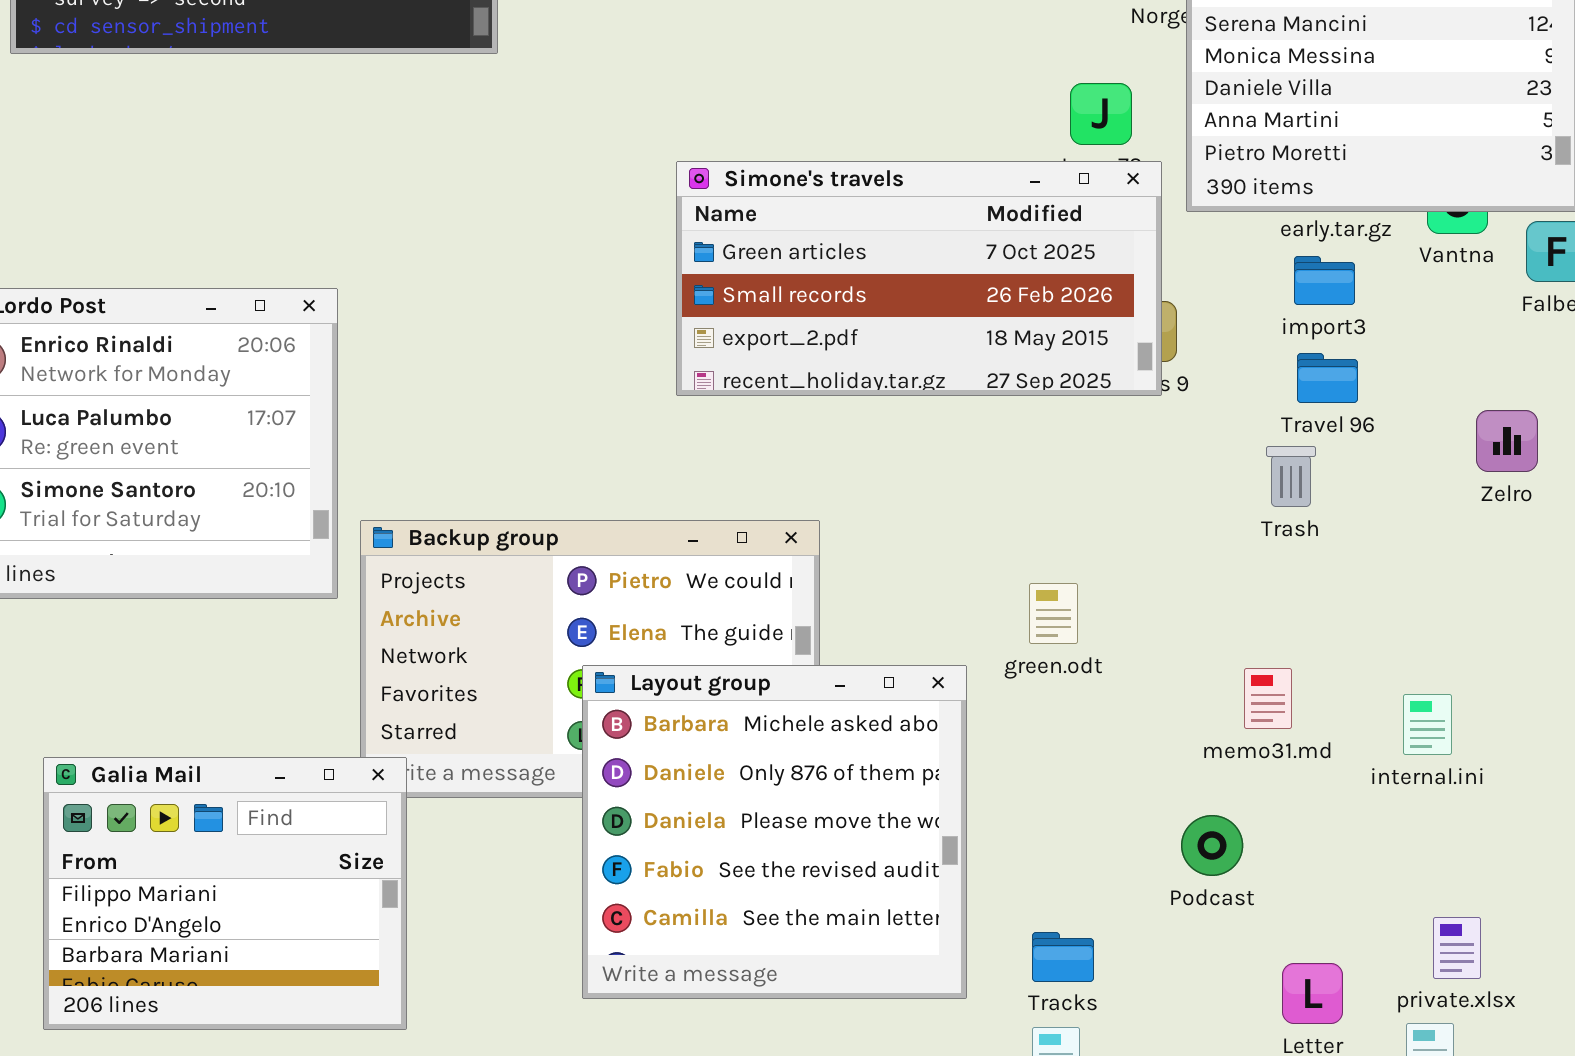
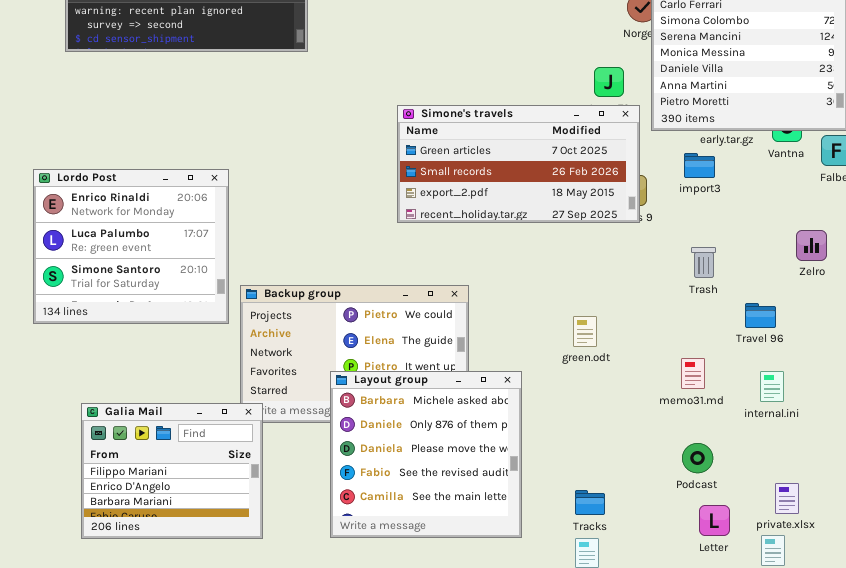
import3: [1294,256,1355,305] -> [684,153,715,178], moved
Travel 96: [1297,353,1358,403] -> [745,303,776,328], moved
Layout group: [582,665,967,999] -> [330,371,522,538], moved
Podcast: [1181,815,1243,876] -> [682,443,713,473], moved

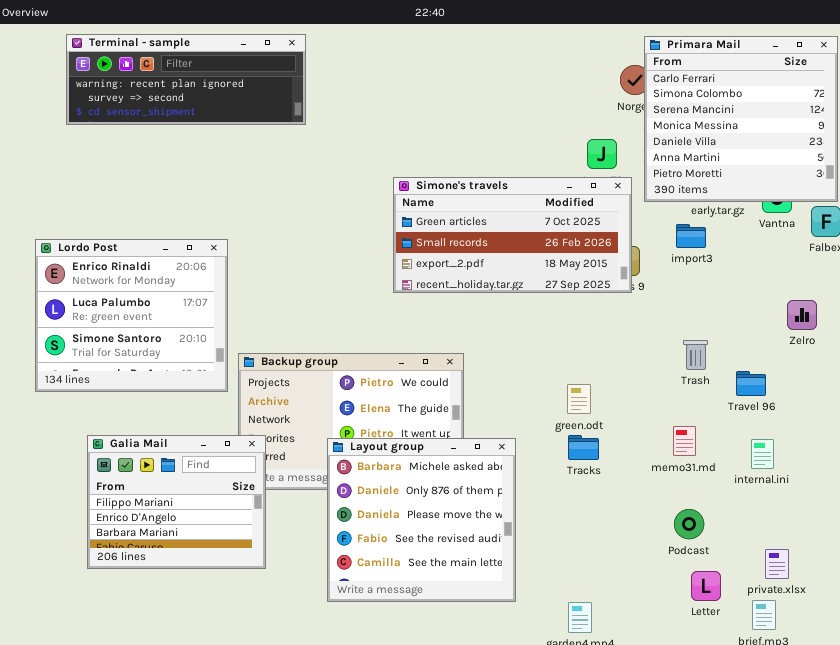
Trash: [691,247,716,278] -> [683,340,708,370], moved
Galia Mail: [81,403,263,539] -> [87,435,266,569], moved
Tracks: [575,490,605,515] -> [568,435,599,460], moved

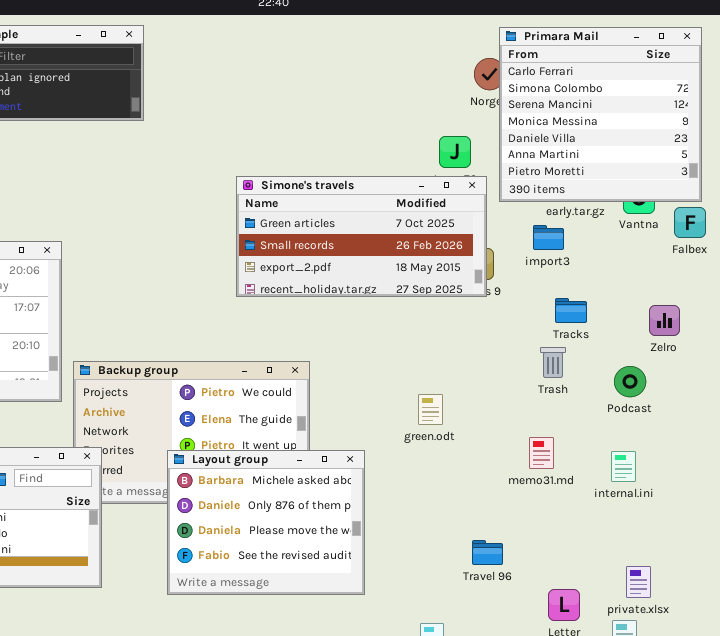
Travel 96: [736,371,766,396] -> [472,540,503,565], moved
Tracks: [568,435,599,460] -> [555,298,587,323], moved
Layout group: [327,438,516,602] -> [167,450,365,595], resized
Podcast: [674,509,704,539] -> [614,366,646,397], moved

